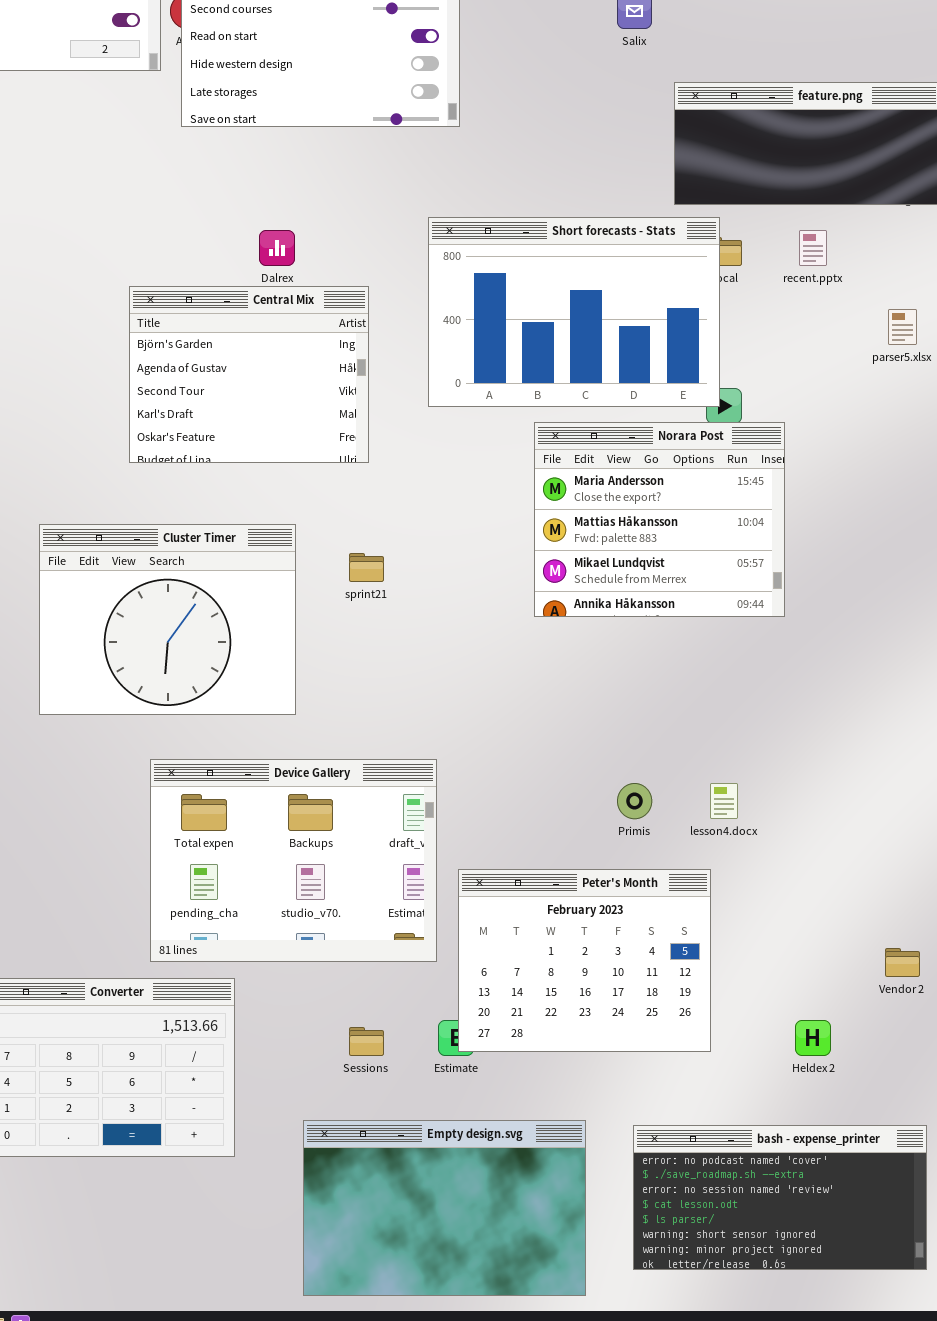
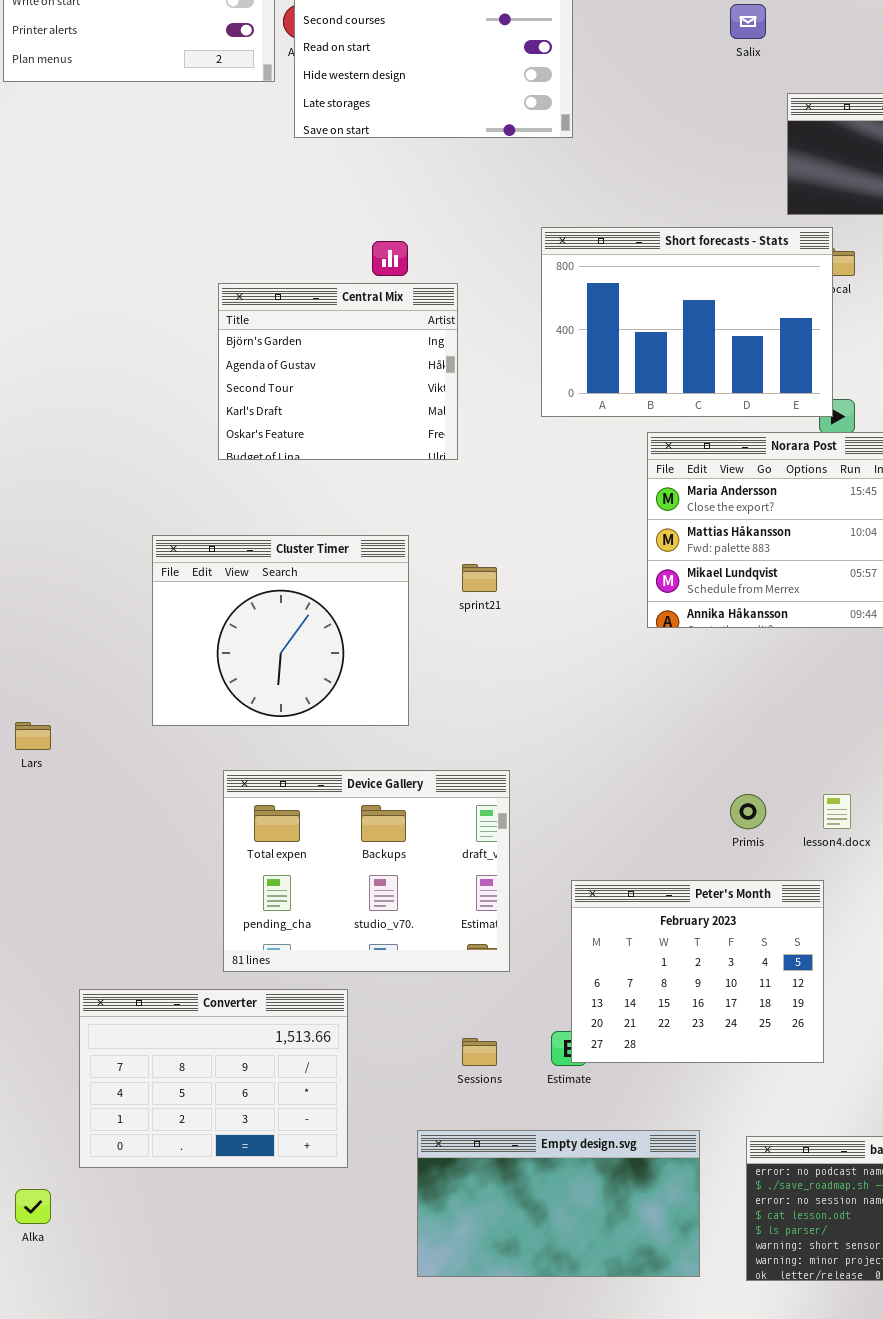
Central Mix: [129,286,369,463] -> [218,283,458,460], moved
Device Gallery: [150,759,437,962] -> [223,770,510,972], moved
Empty design.svg: [303,1120,586,1296] -> [417,1130,700,1277], resized

